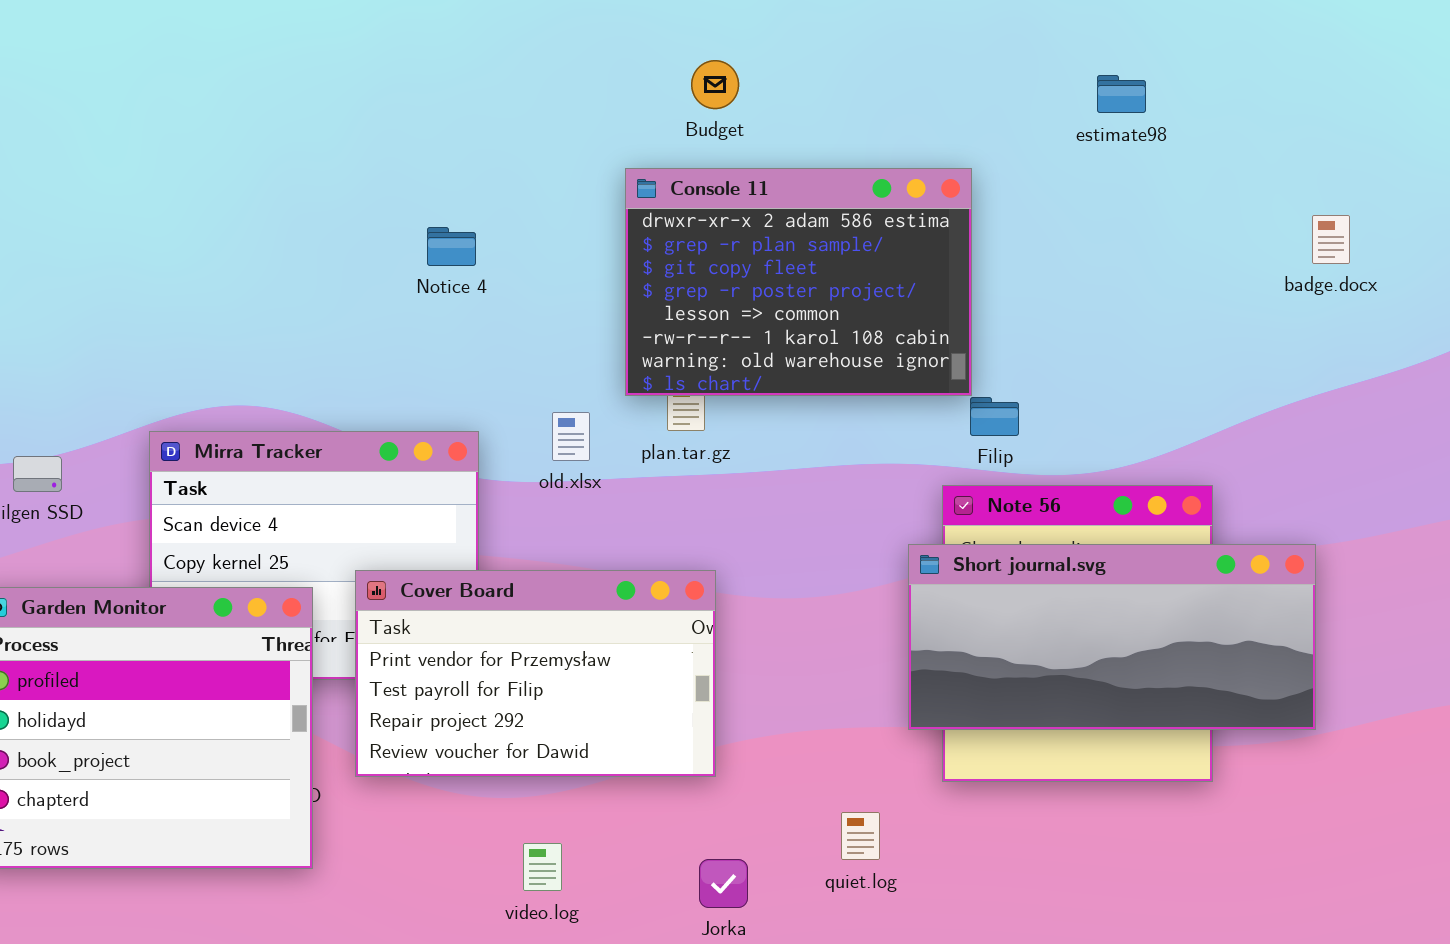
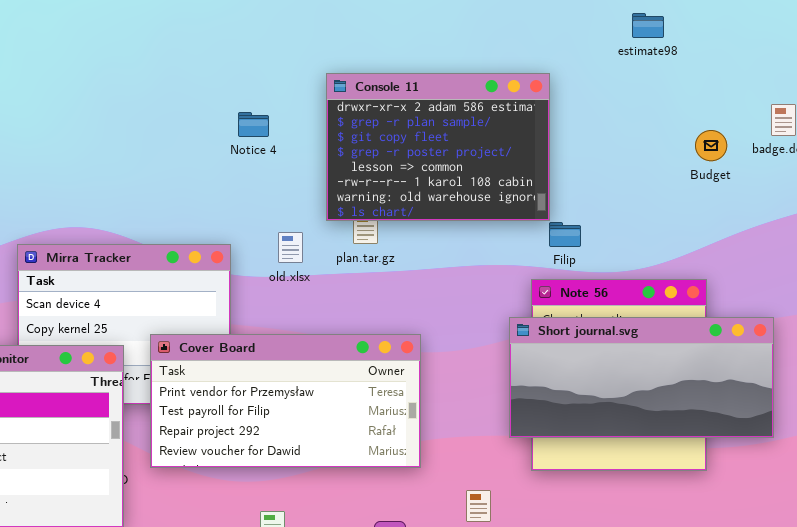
Budget: [691,60,739,109] -> [695,130,727,161], moved
Notice 4: [427,227,476,266] -> [238,112,269,137], moved
Cover Board: [355,570,716,777] -> [150,334,421,468], resized

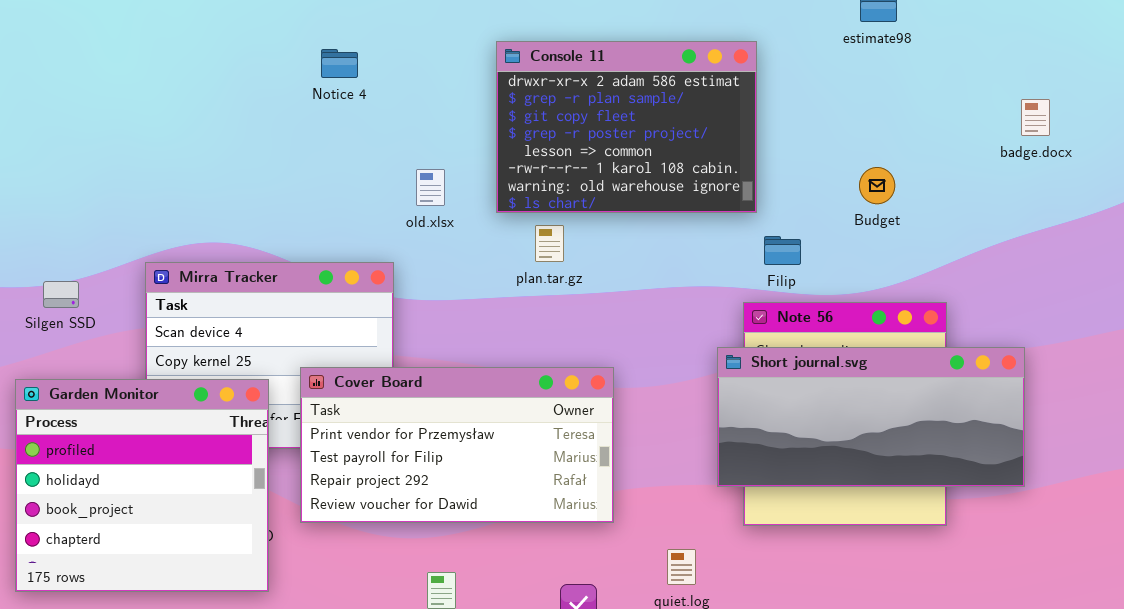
Console 11: [326,73,550,221] -> [496,41,757,213], moved
Notice 4: [238,112,269,137] -> [321,49,358,78], moved
Budget: [695,130,727,161] -> [859,167,895,204], moved
old.xlsx: [278,232,303,263] -> [416,169,445,206], moved

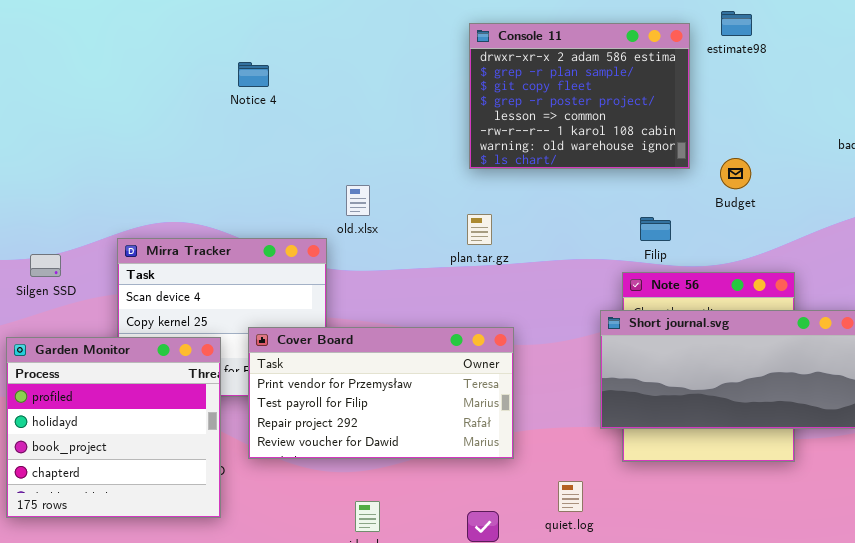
Console 11: [496,41,757,213] -> [469,23,690,169], moved
Notice 4: [321,49,358,78] -> [238,62,269,87], moved
old.xlsx: [416,169,445,206] -> [346,185,370,216], moved
plan.tar.gz: [535,225,564,262] -> [467,214,492,245], moved

